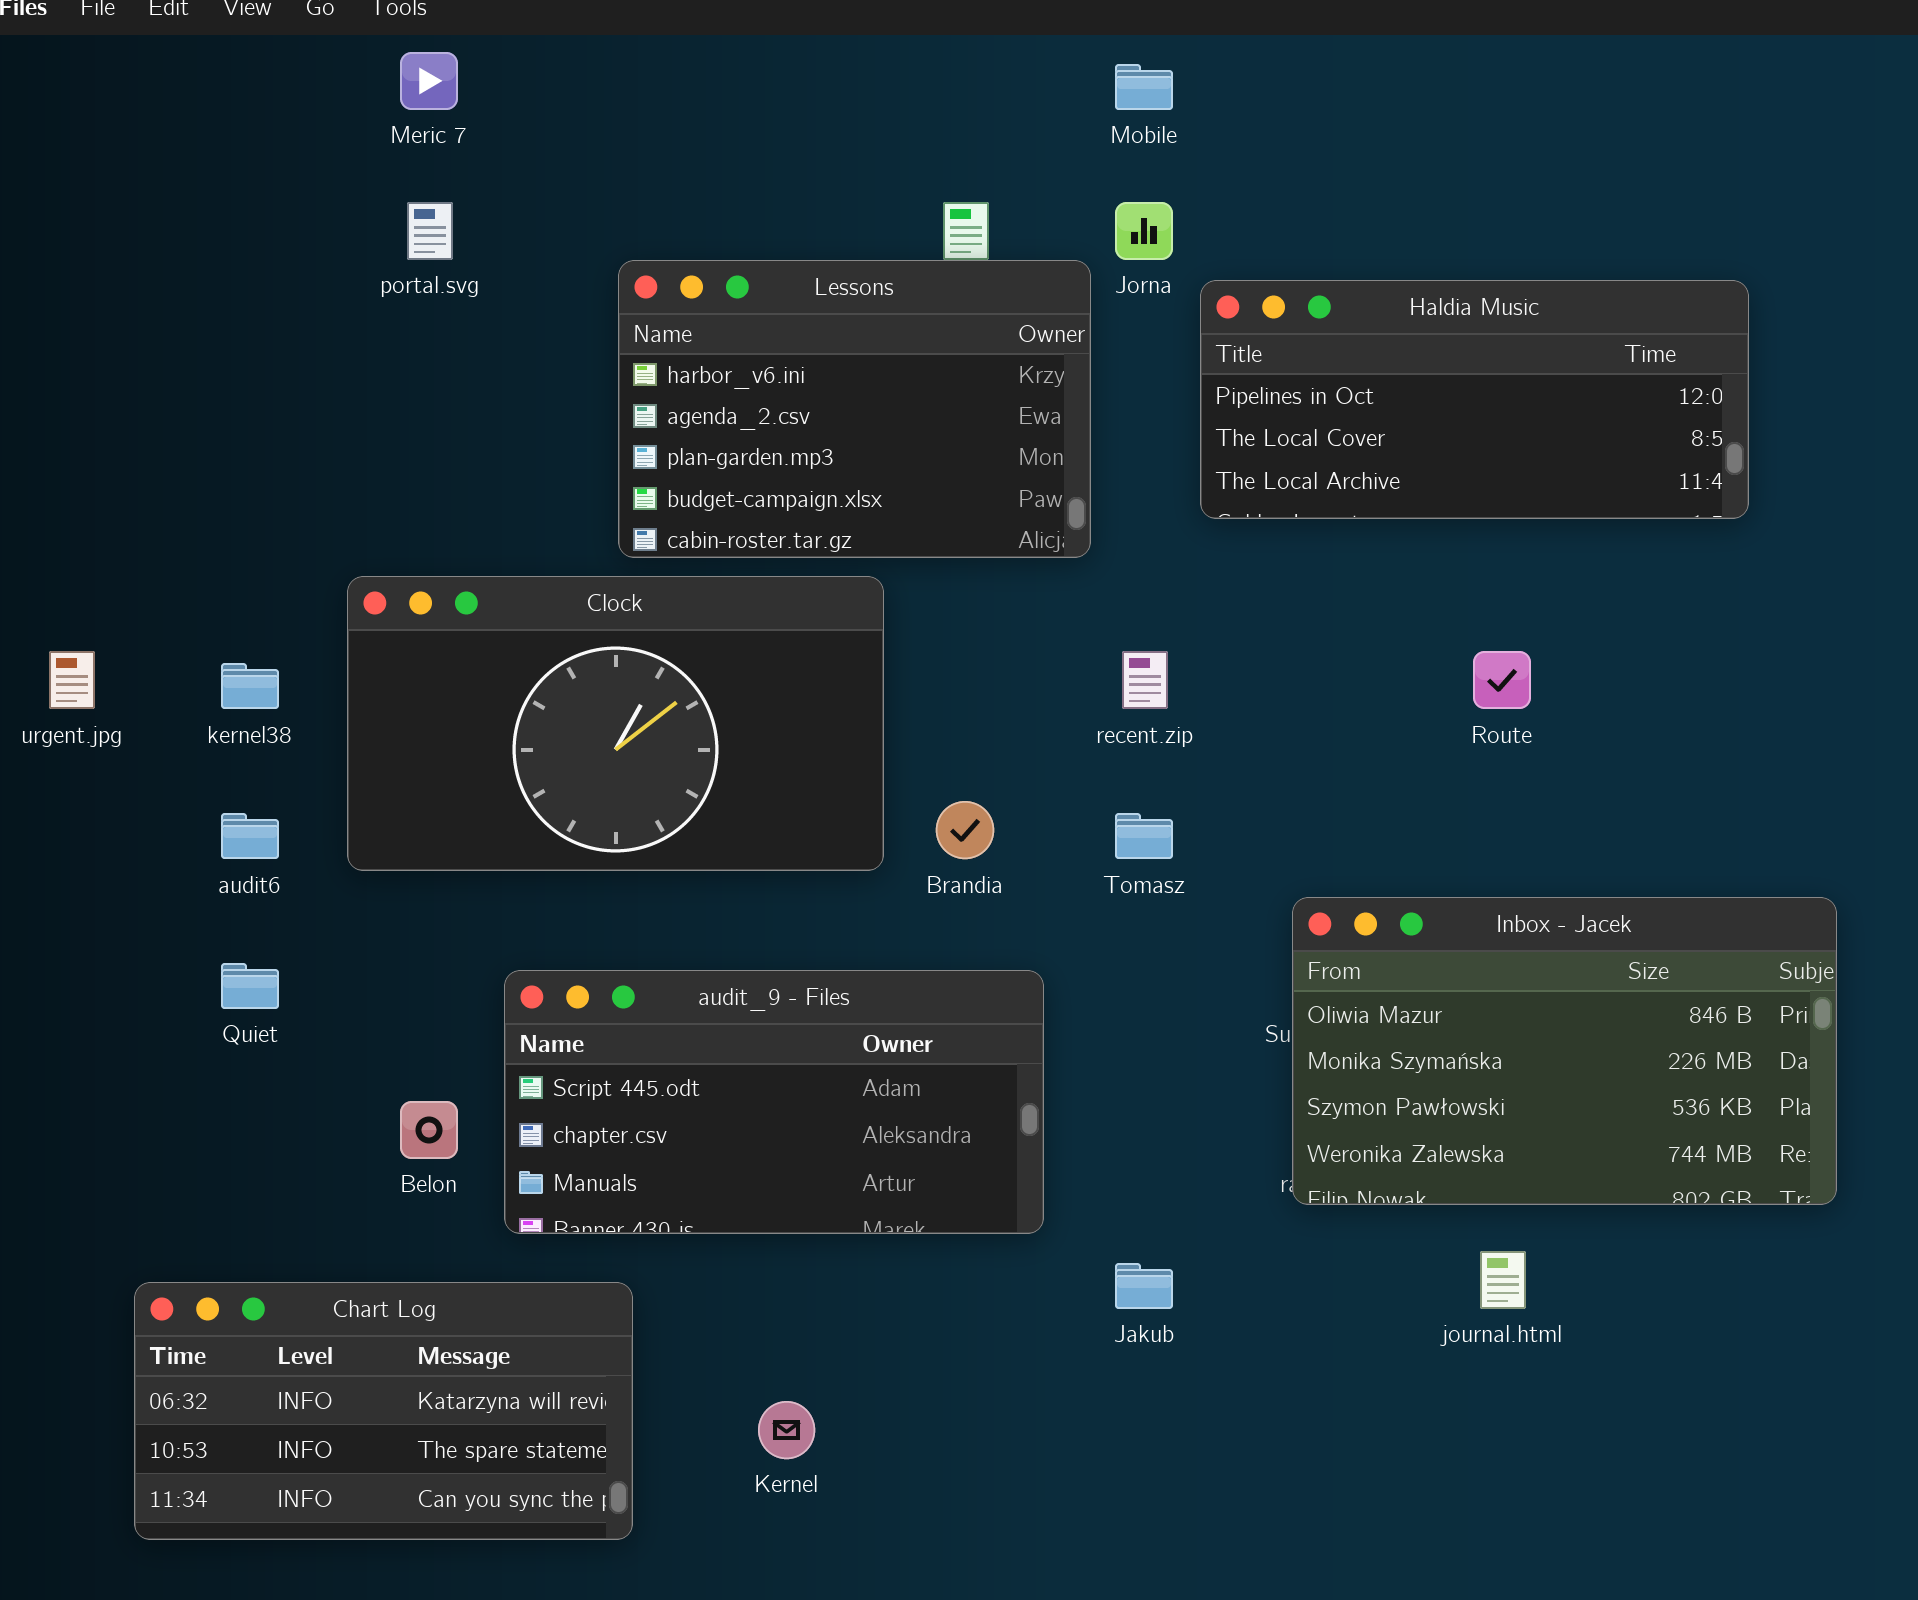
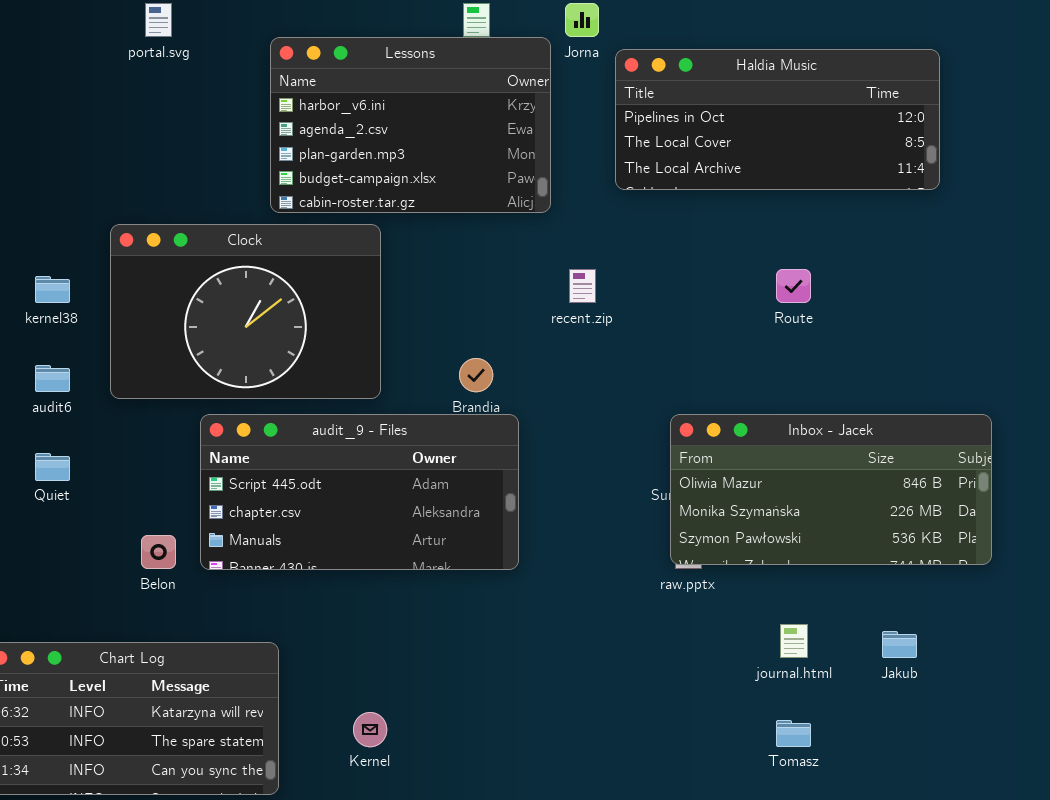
Clock: [347,576,884,871] -> [110,224,381,399], resized
Tomasz: [1115,813,1173,859] -> [776,720,811,747], moved
Inbox - Jacek: [1292,897,1837,1205] -> [670,414,992,565], resized
audit_9 - Files: [504,970,1044,1234] -> [200,414,519,570], moved
Jakub: [1115,1263,1173,1309] -> [882,631,917,658], moved

